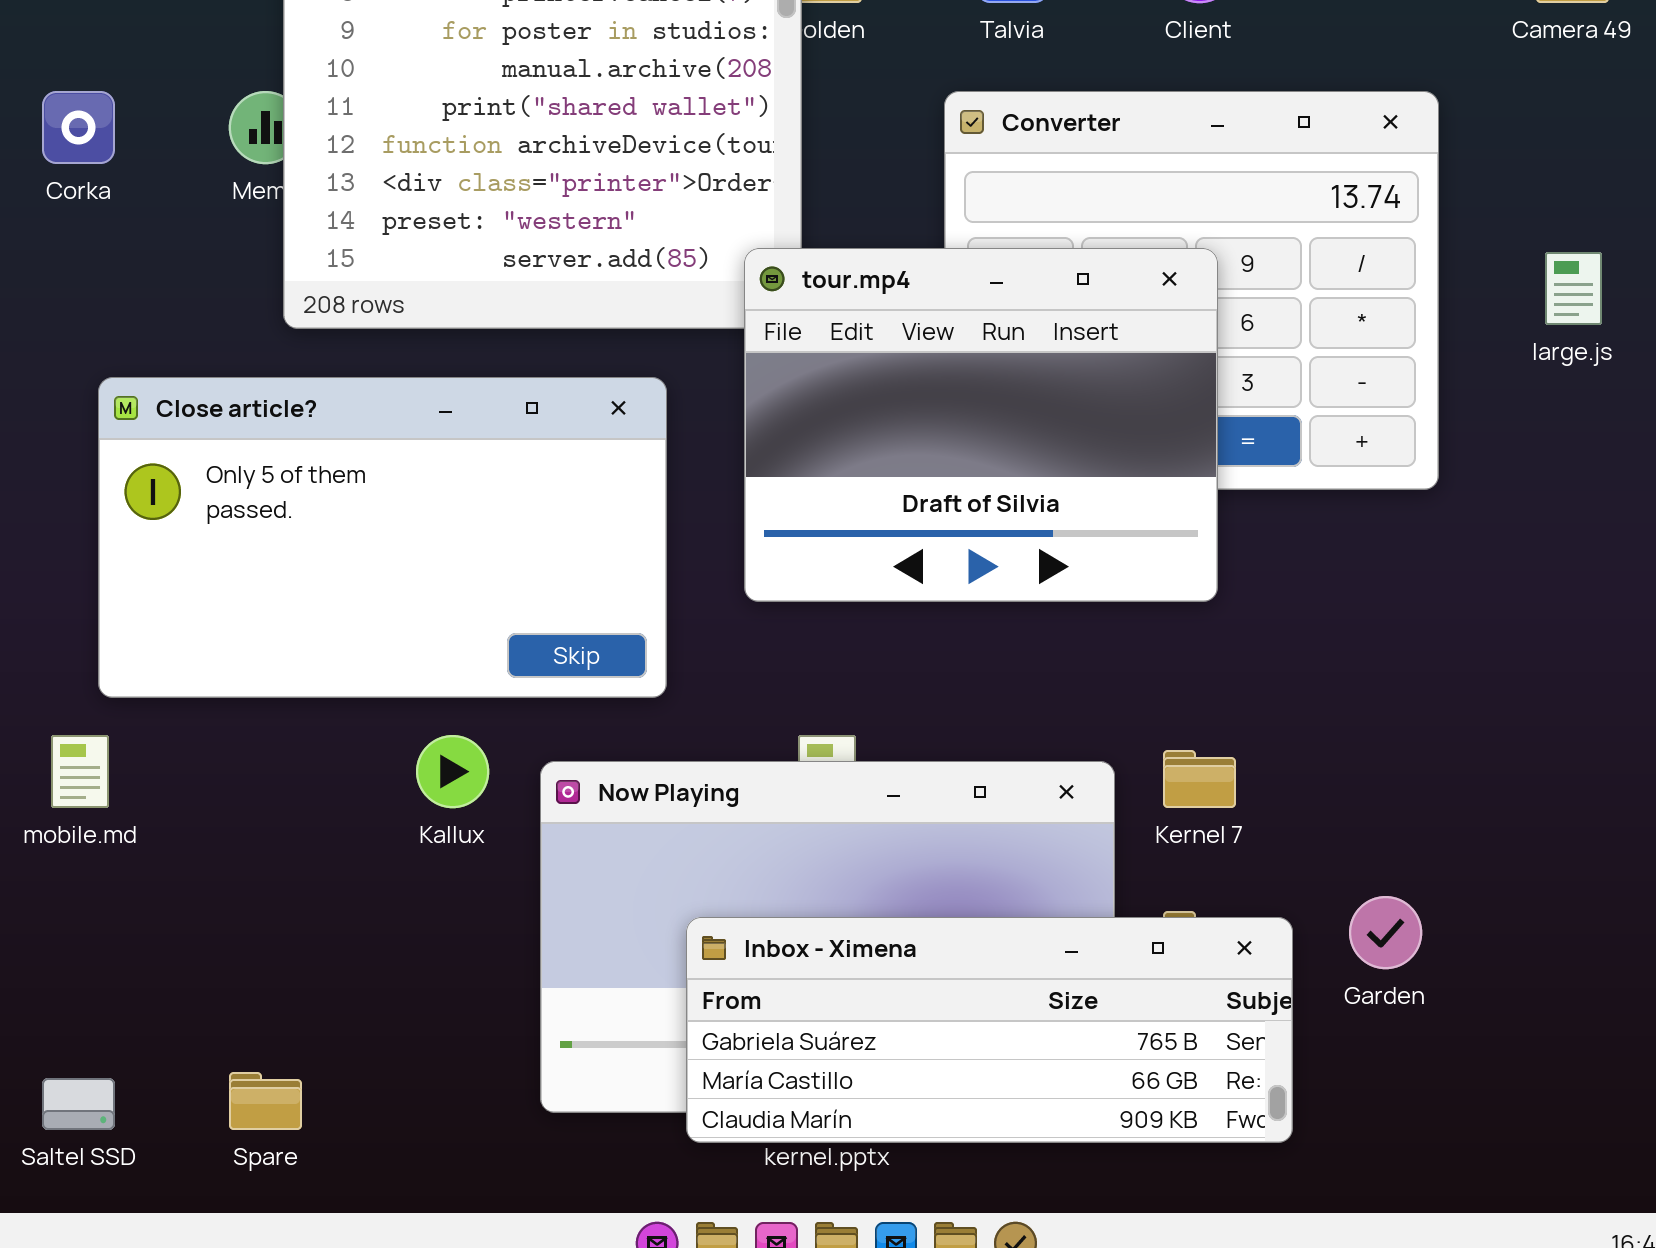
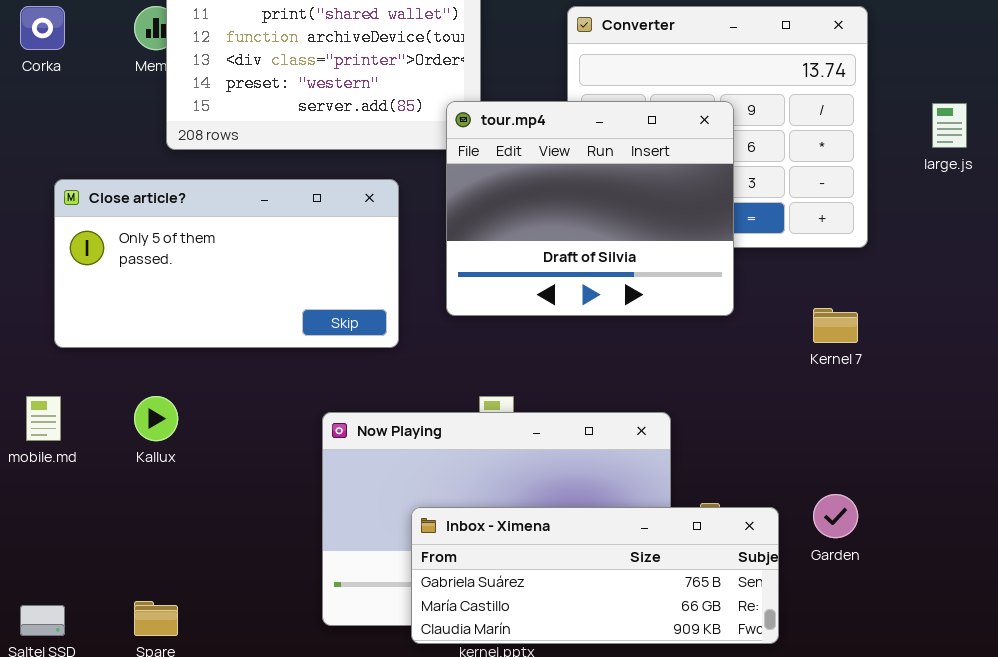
Close article?: [98,377,667,698] -> [54,179,399,348], resized
Kallux: [416,735,489,808] -> [134,396,178,441], moved
Kernel 7: [1163,750,1236,808] -> [813,308,858,343], moved

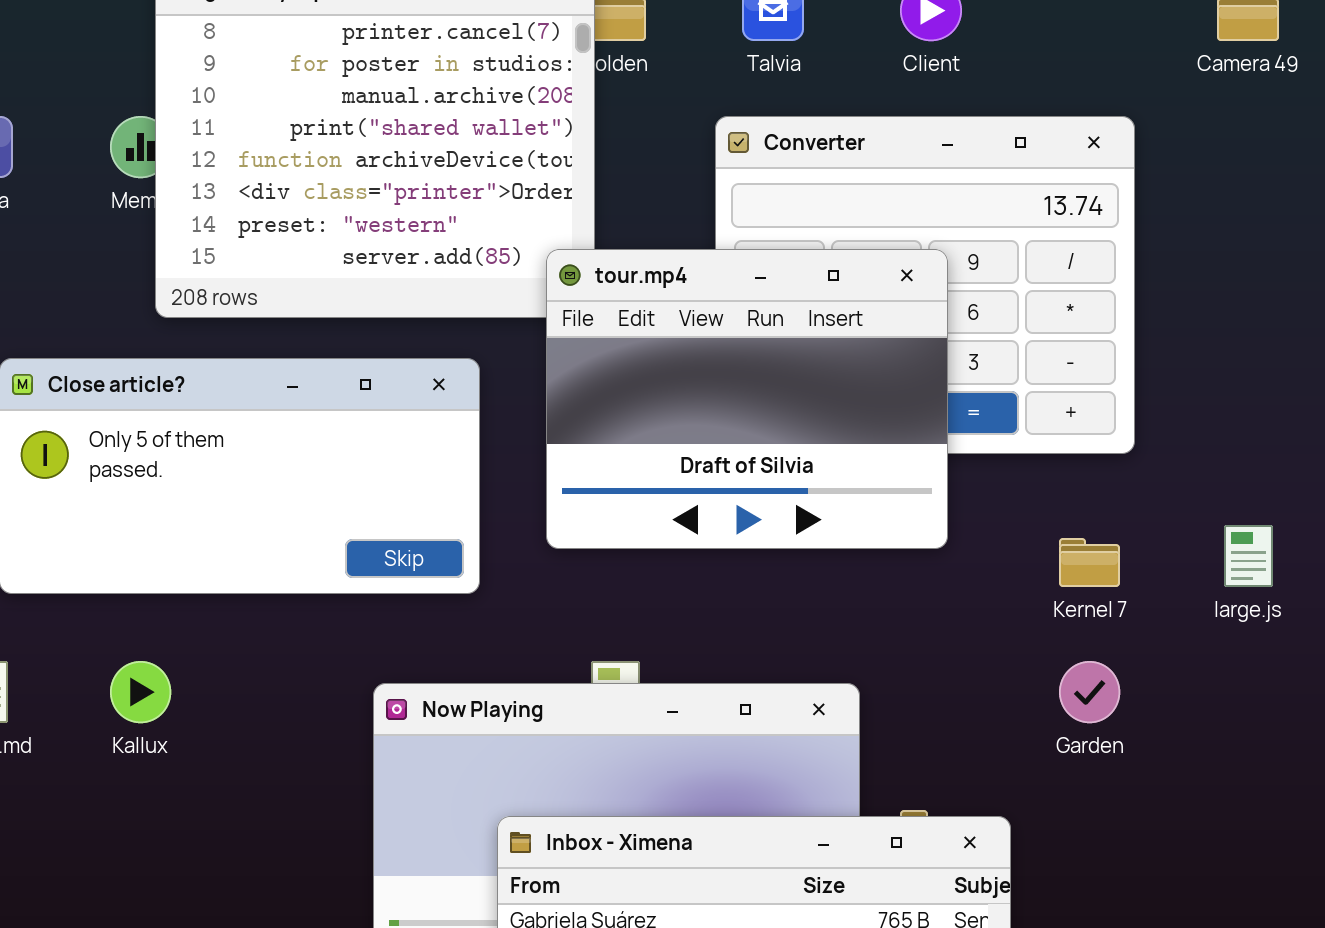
large.js: [932,103,967,148] -> [1224,525,1273,587], moved
Garden: [813,494,858,538] -> [1059,661,1120,723], moved

